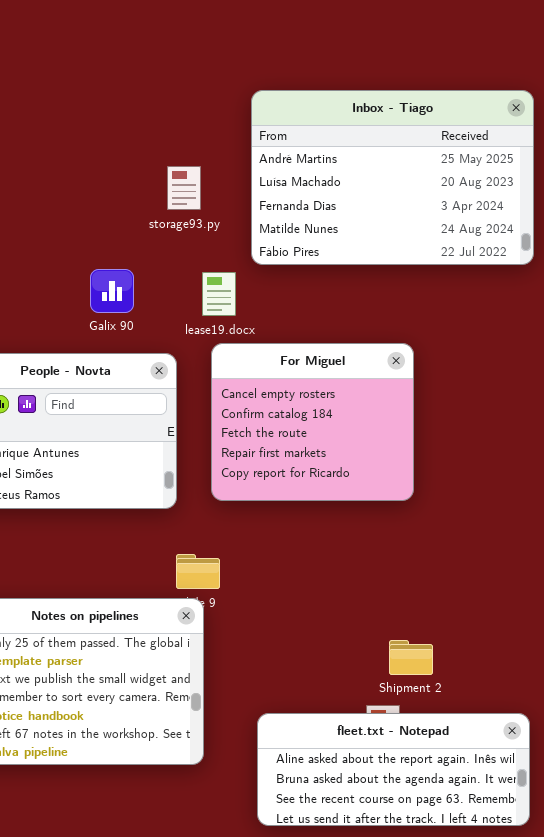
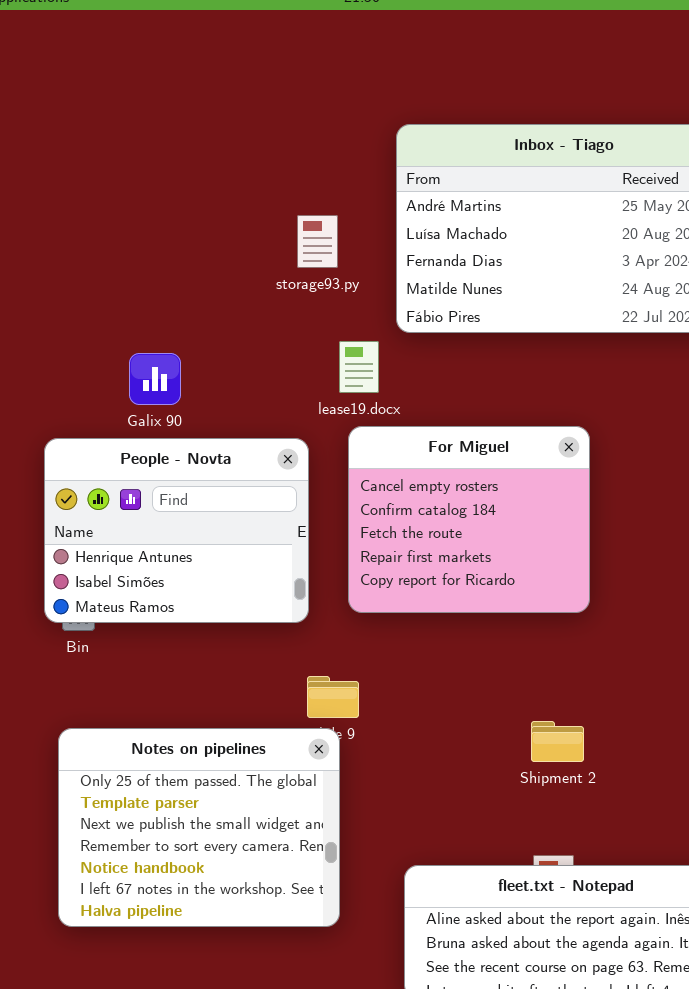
Galix 90: [90,269,134,313] -> [129,353,181,405], moved
Shipment 2: [389,640,433,675] -> [531,721,584,762], moved

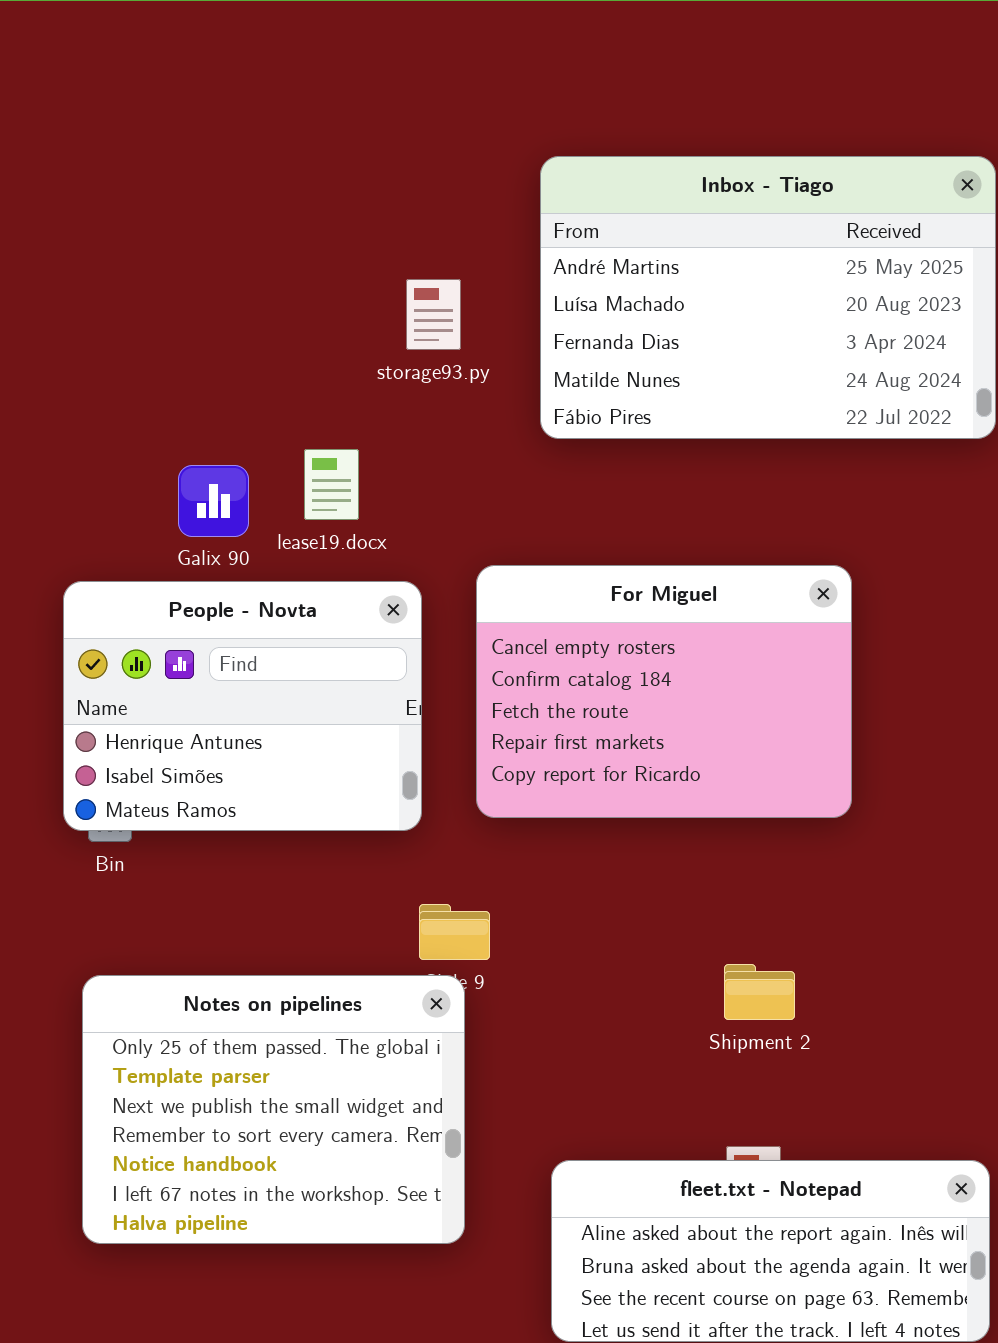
lease19.docx: [339,341,379,393] -> [304,449,359,520], moved
For Miguel: [348,426,590,613] -> [476,565,852,818], resized

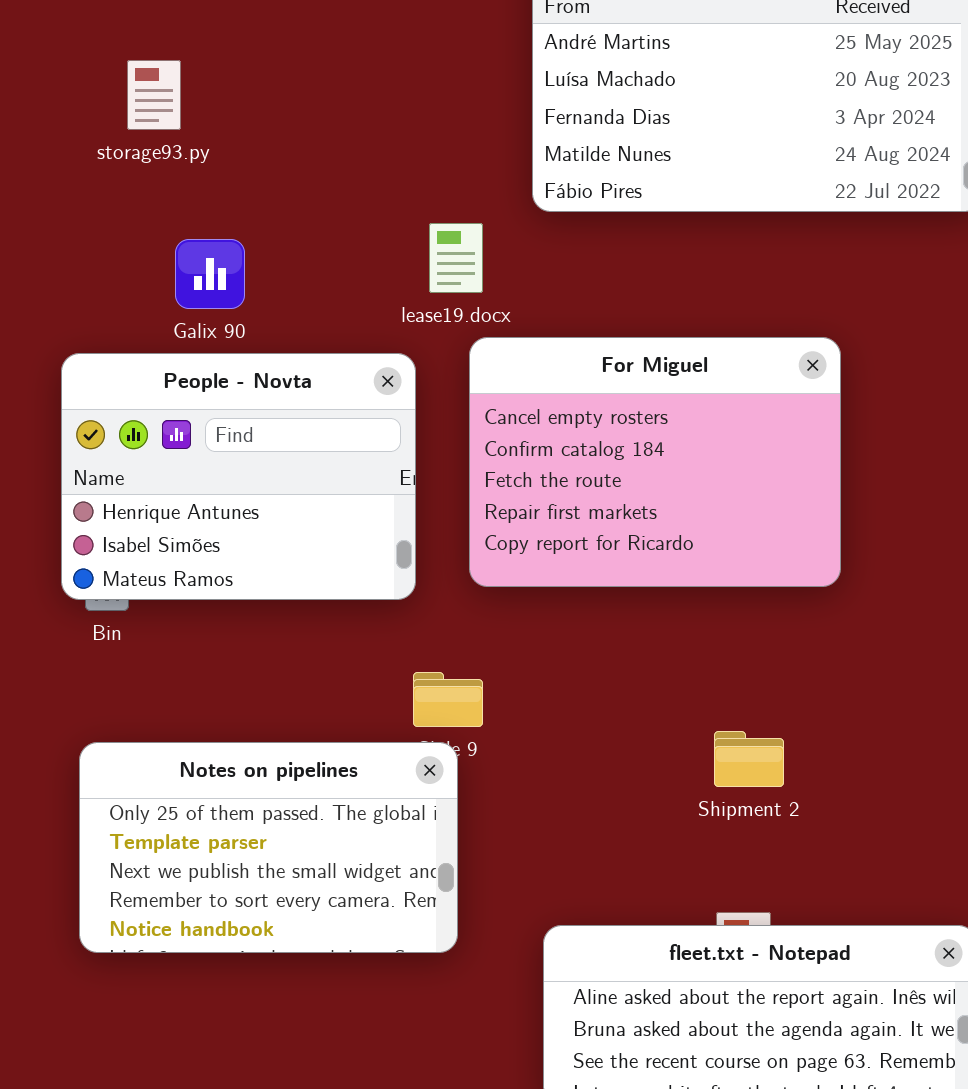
storage93.py: [406,279,461,350] -> [127,60,181,130], moved
lease19.docx: [304,449,359,520] -> [429,223,483,293], moved
Notes on pipelines: [82,975,465,1244] -> [79,742,458,953], resized

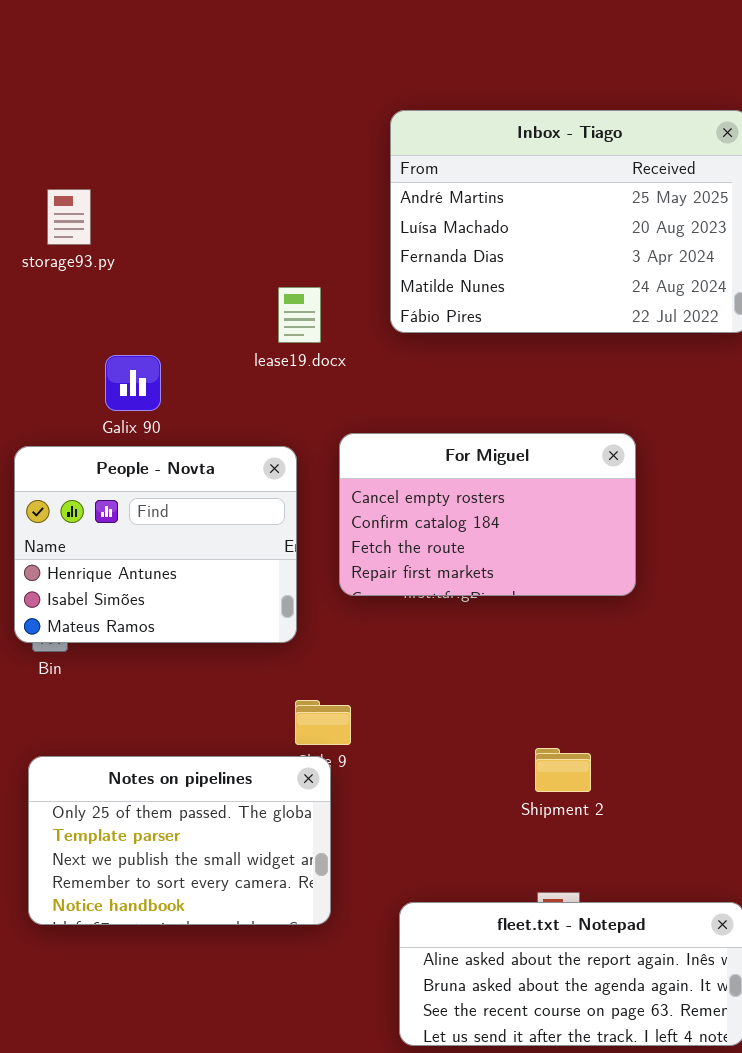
storage93.py: [127,60,181,130] -> [47,189,91,245], moved
lease19.docx: [429,223,483,293] -> [278,287,321,343], moved
For Miguel: [469,337,841,587] -> [339,433,636,596], resized

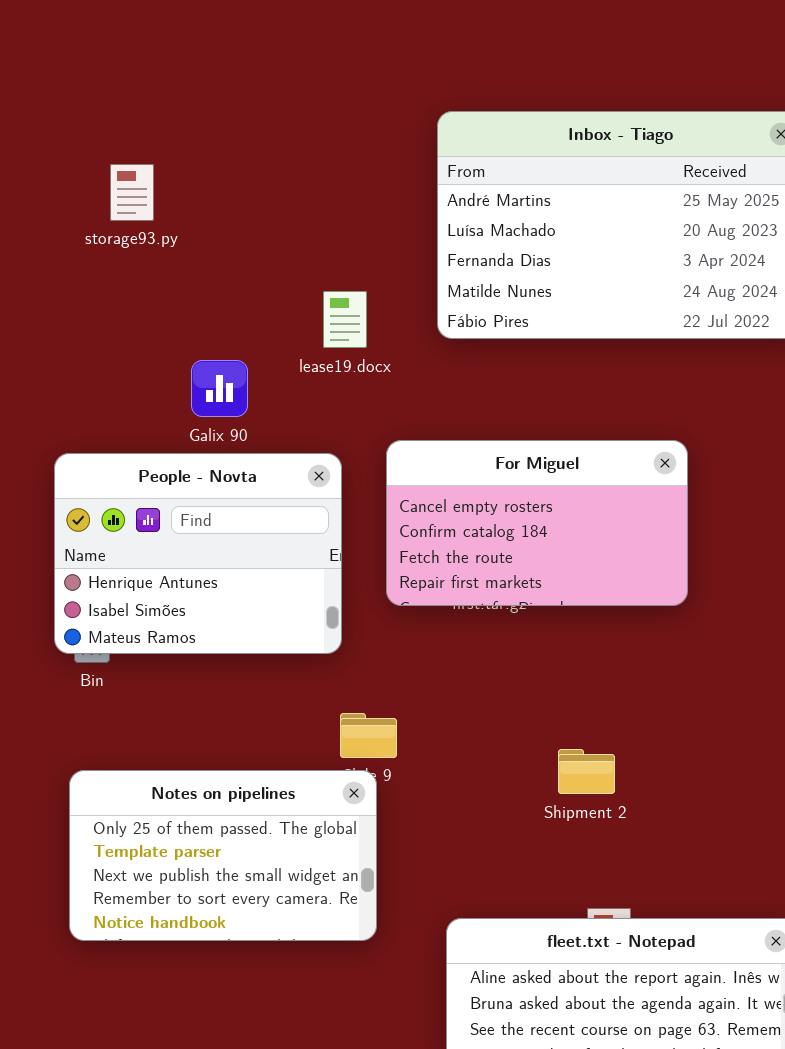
storage93.py: [47,189,91,245] -> [110,164,154,221], moved
Galix 90: [105,355,161,411] -> [191,360,248,417], moved
Shipment 2: [535,748,591,792] -> [558,749,615,794], moved

